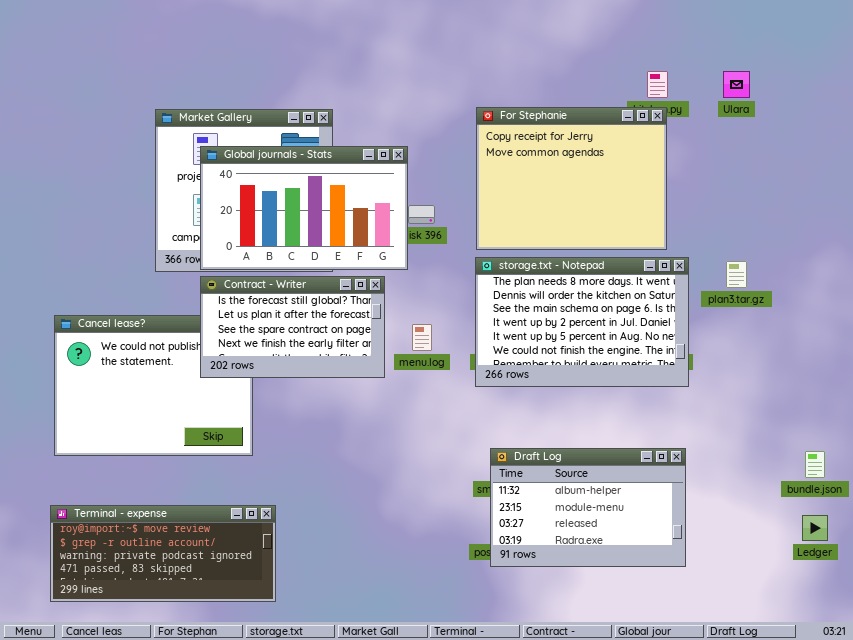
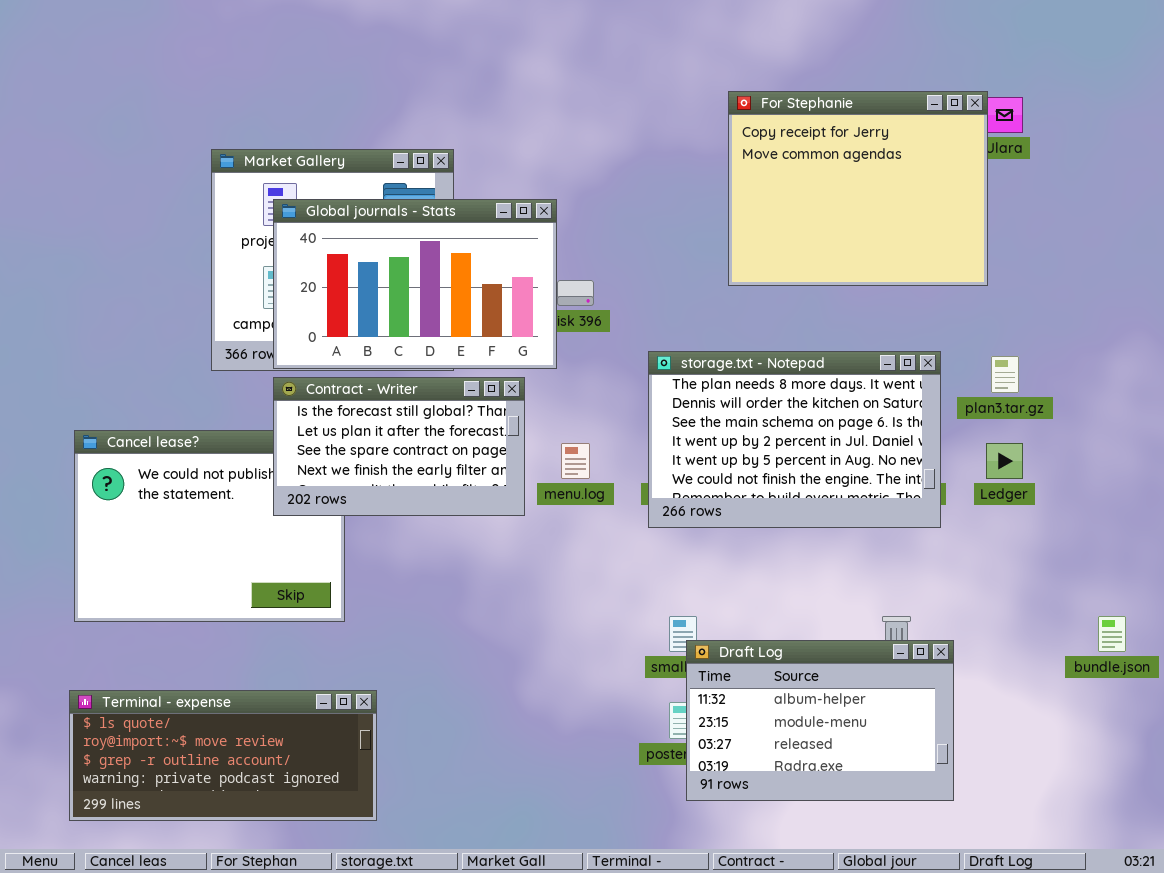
For Stephanie: [476,107,667,250] -> [728,91,988,286], moved
Draft Log: [490,448,686,567] -> [686,640,954,801], moved
Terminal - expense: [50,505,276,602] -> [69,690,377,821], scrolled up 1 row
Ledger: [802,515,828,541] -> [986,443,1023,479], moved

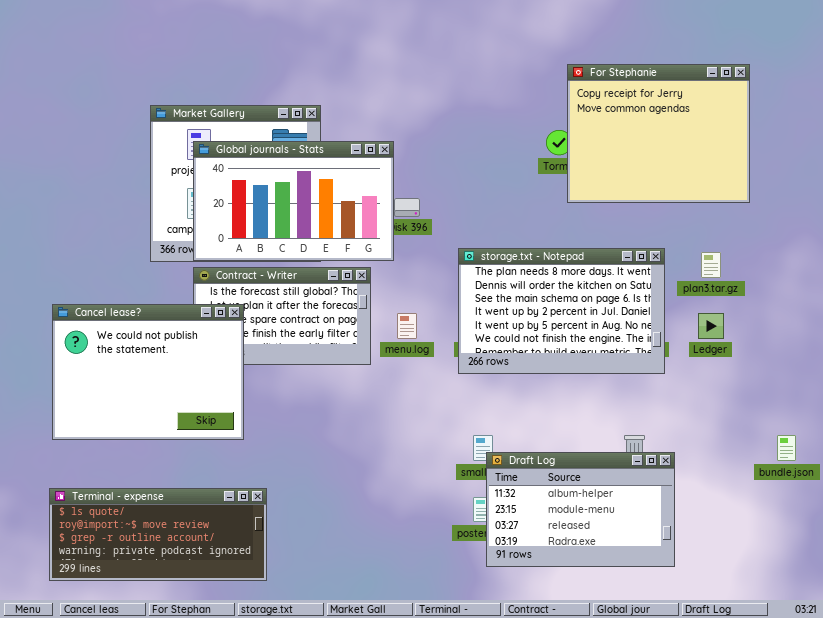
For Stephanie: [728,91,988,286] -> [567,64,750,203], moved
Cancel lease?: [74,430,345,622] -> [52,304,244,440], raised

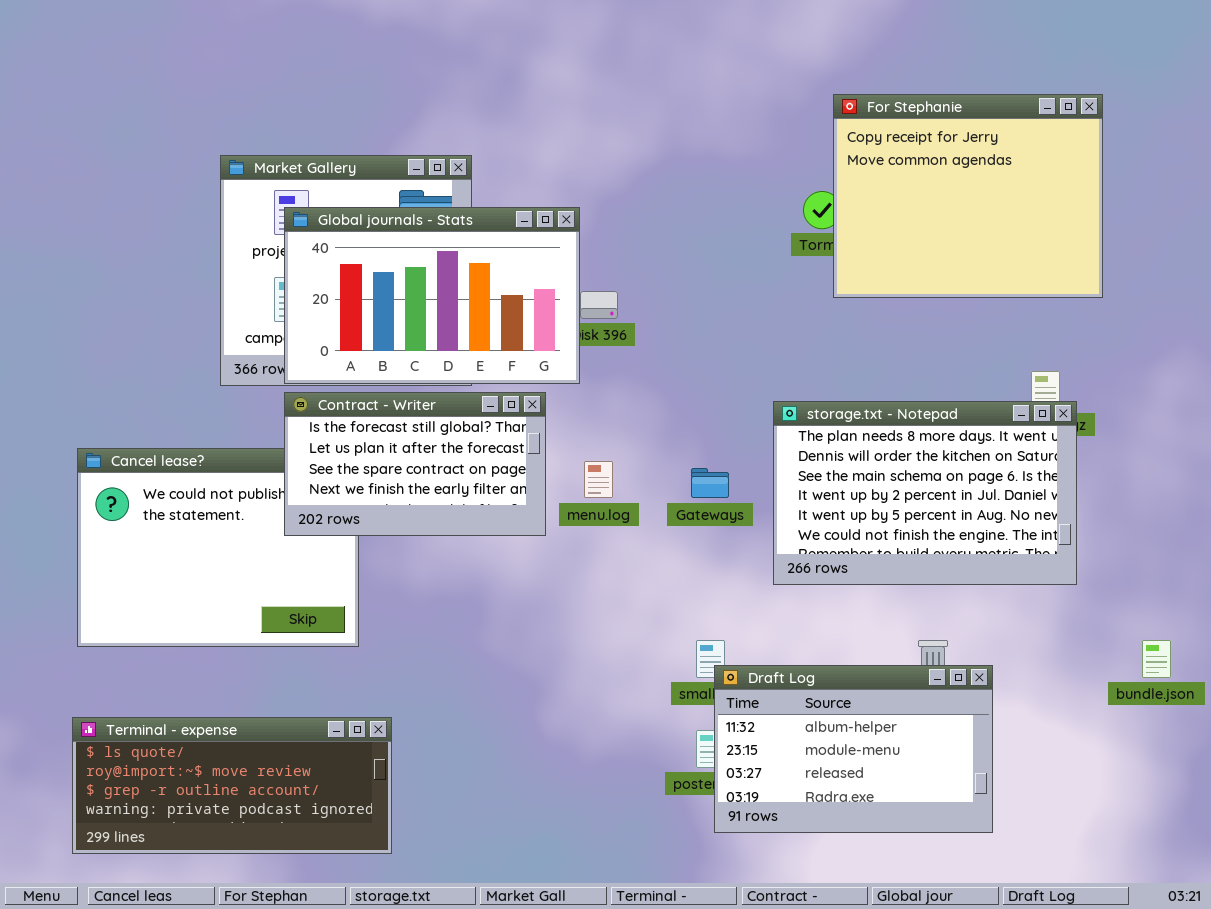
storage.txt - Notepad: [458,248,665,374] -> [773,401,1077,585], moved
Contract - Writer: [193,267,371,365] -> [284,392,546,536], raised

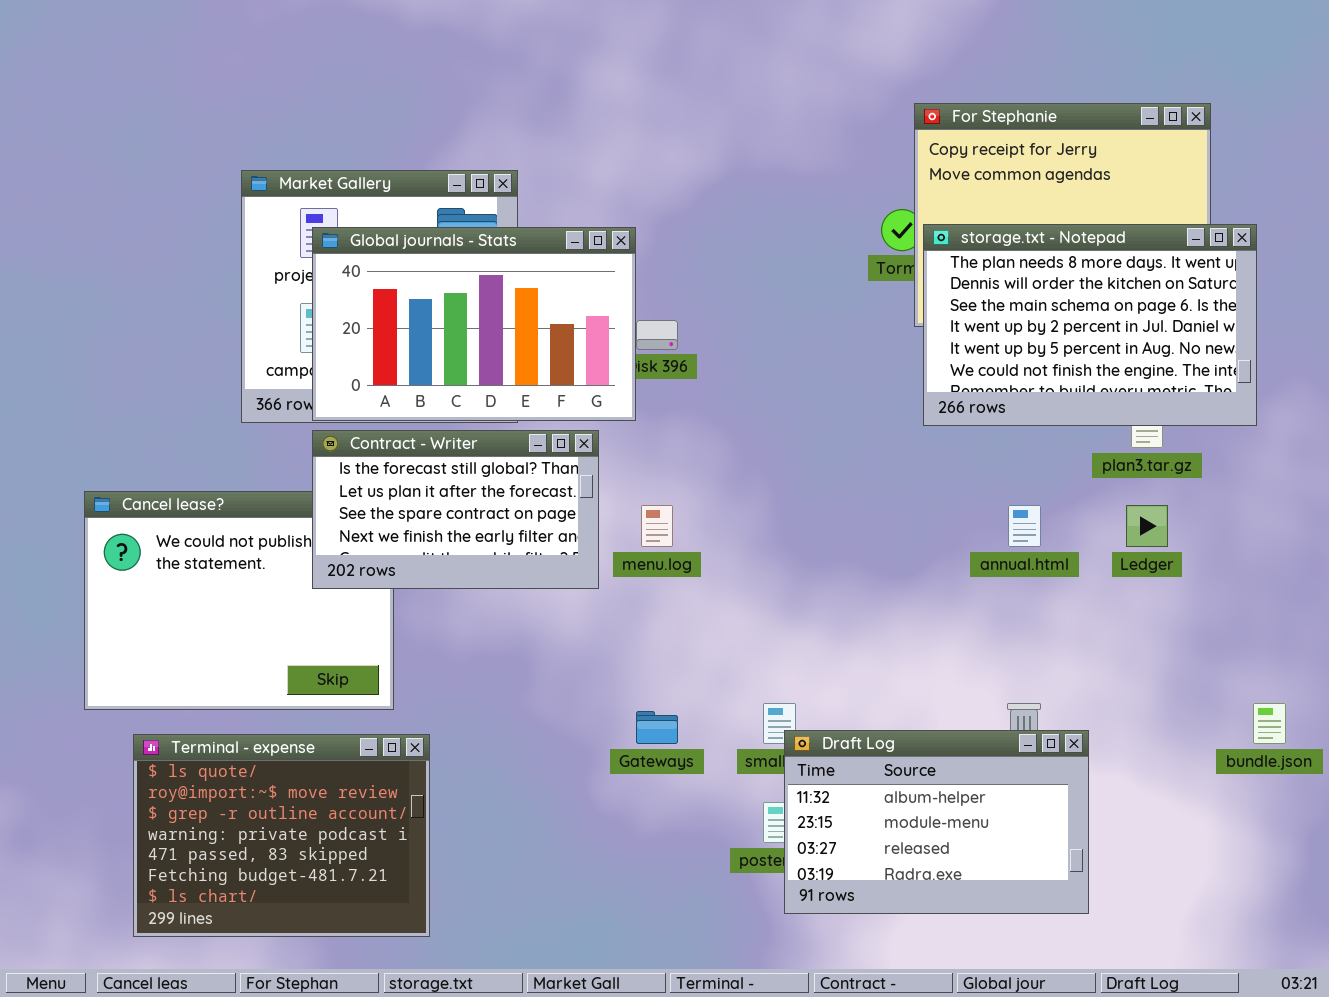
storage.txt - Notepad: [773,401,1077,585] -> [923,224,1257,426], moved
Gateways: [691,468,729,498] -> [636,711,678,744], moved
Terminal - expense: [72,717,392,854] -> [133,734,430,937], resized

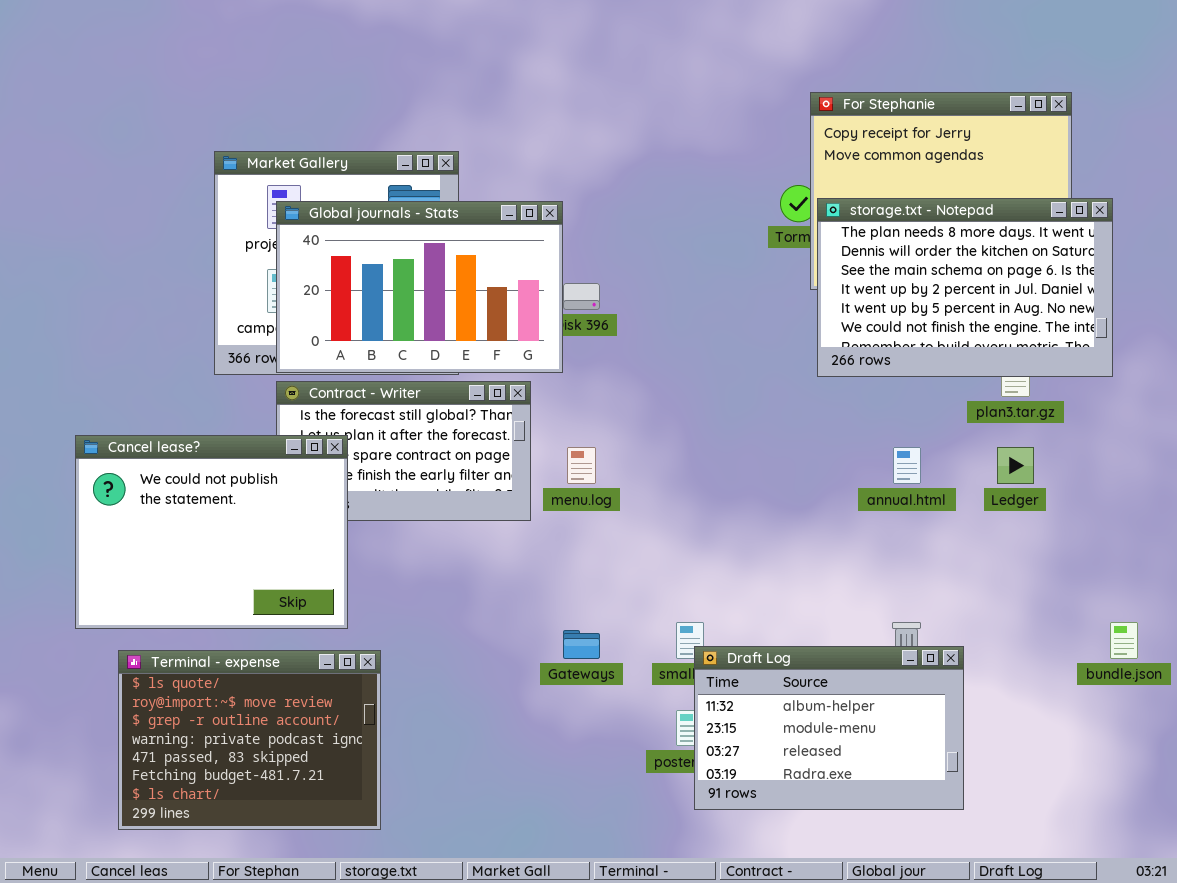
Cancel lease?: [84,491,394,710] -> [75,435,348,629], raised

